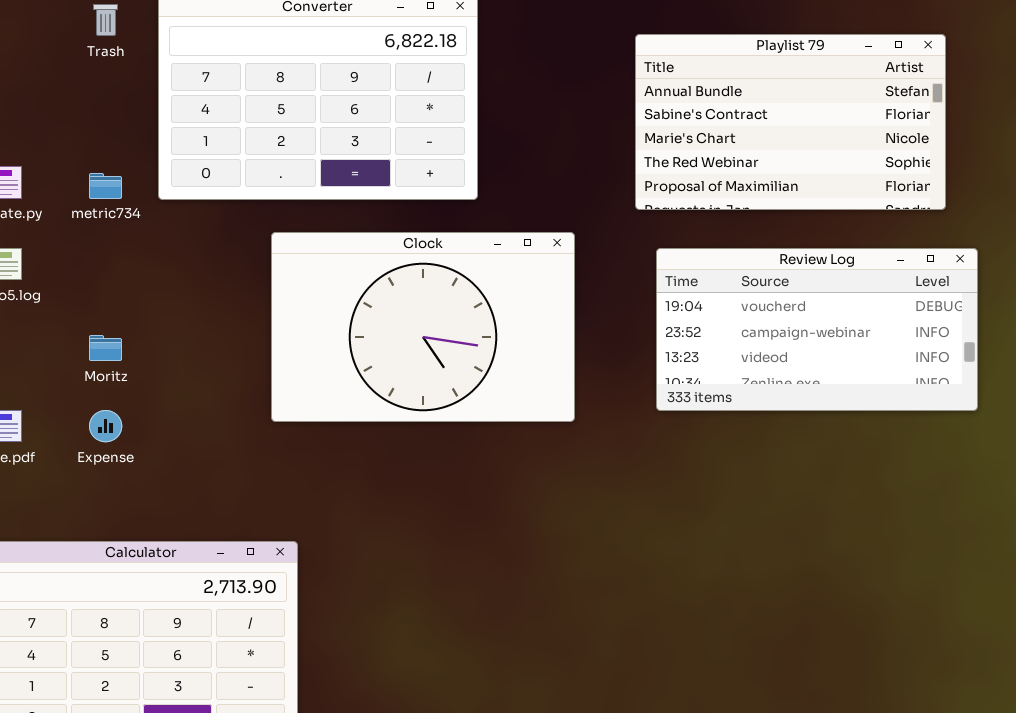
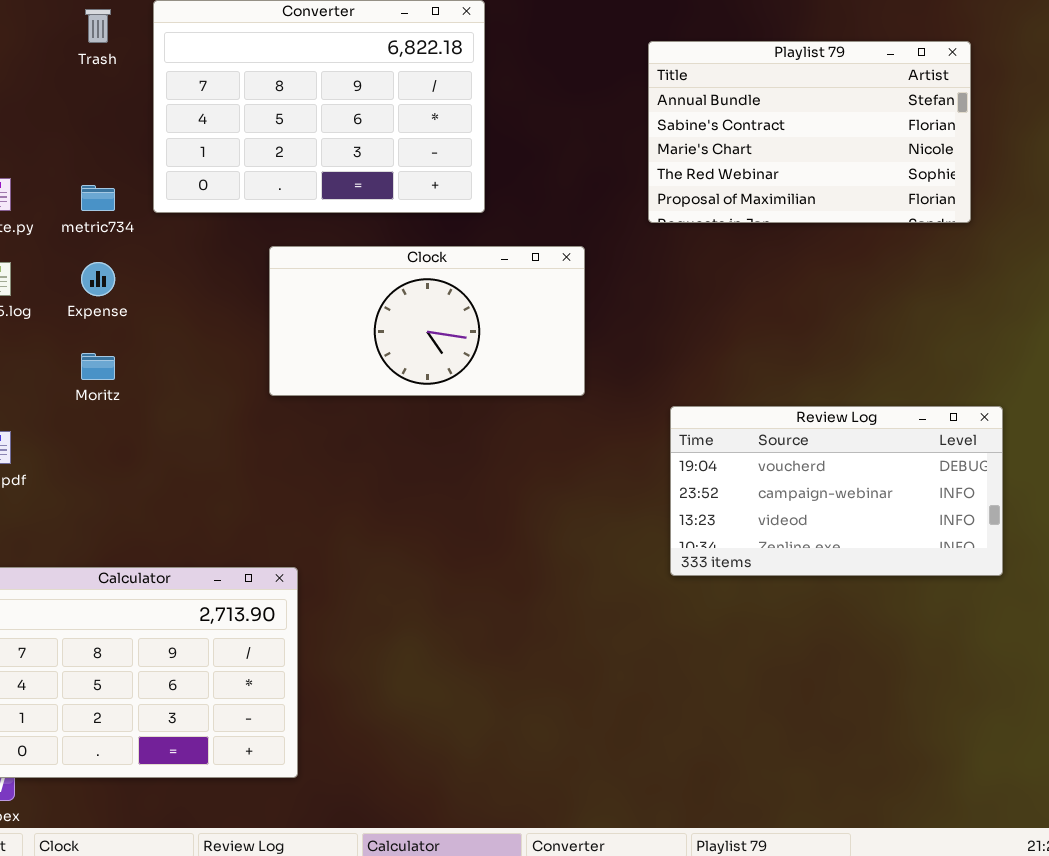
Clock: [271,232,575,422] -> [269,246,585,396], resized
Review Log: [656,248,978,411] -> [670,406,1003,576], moved
Expense: [89,410,122,442] -> [81,262,115,296], moved

